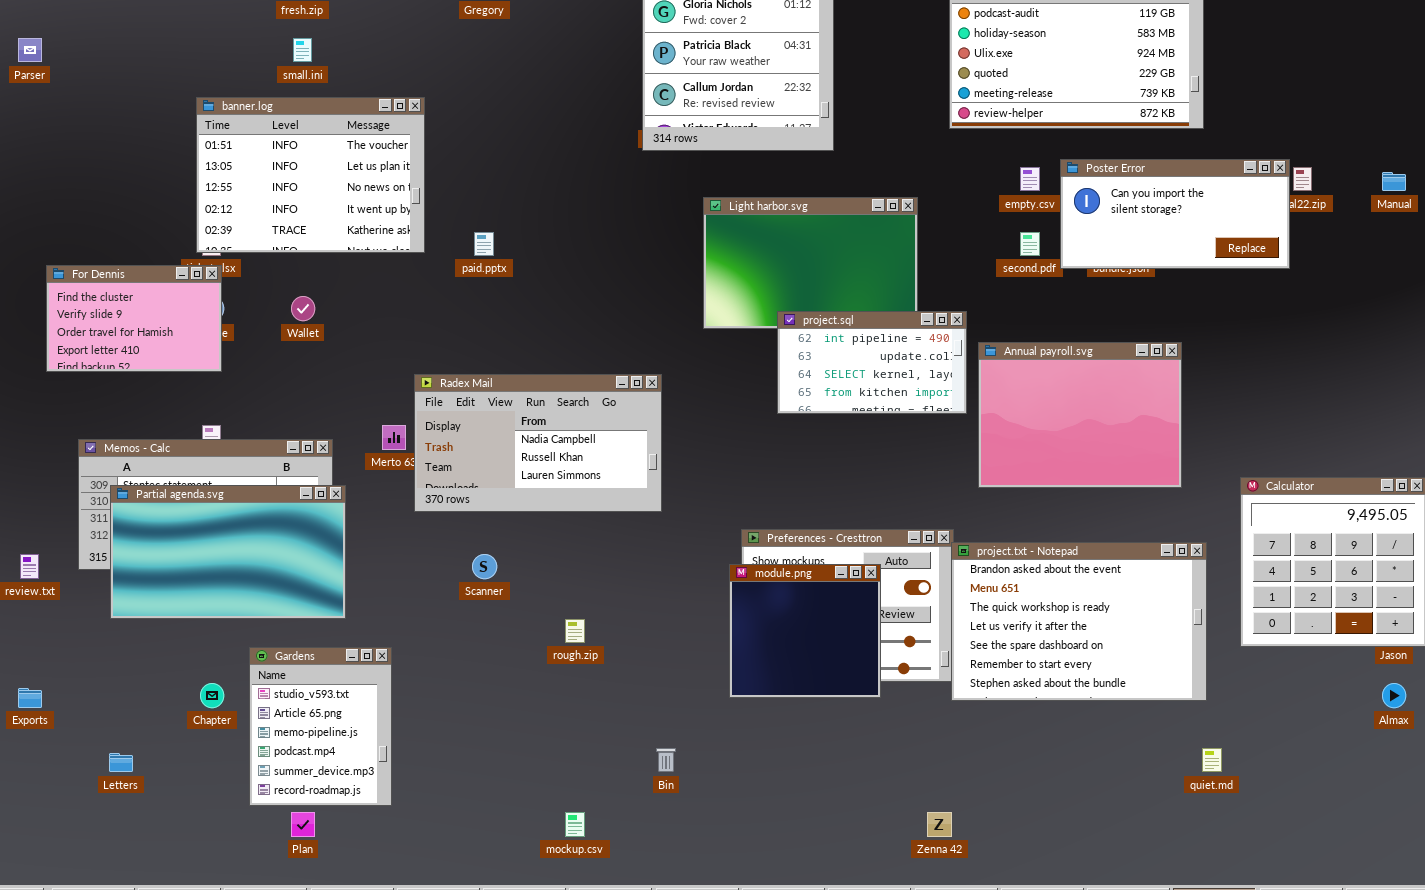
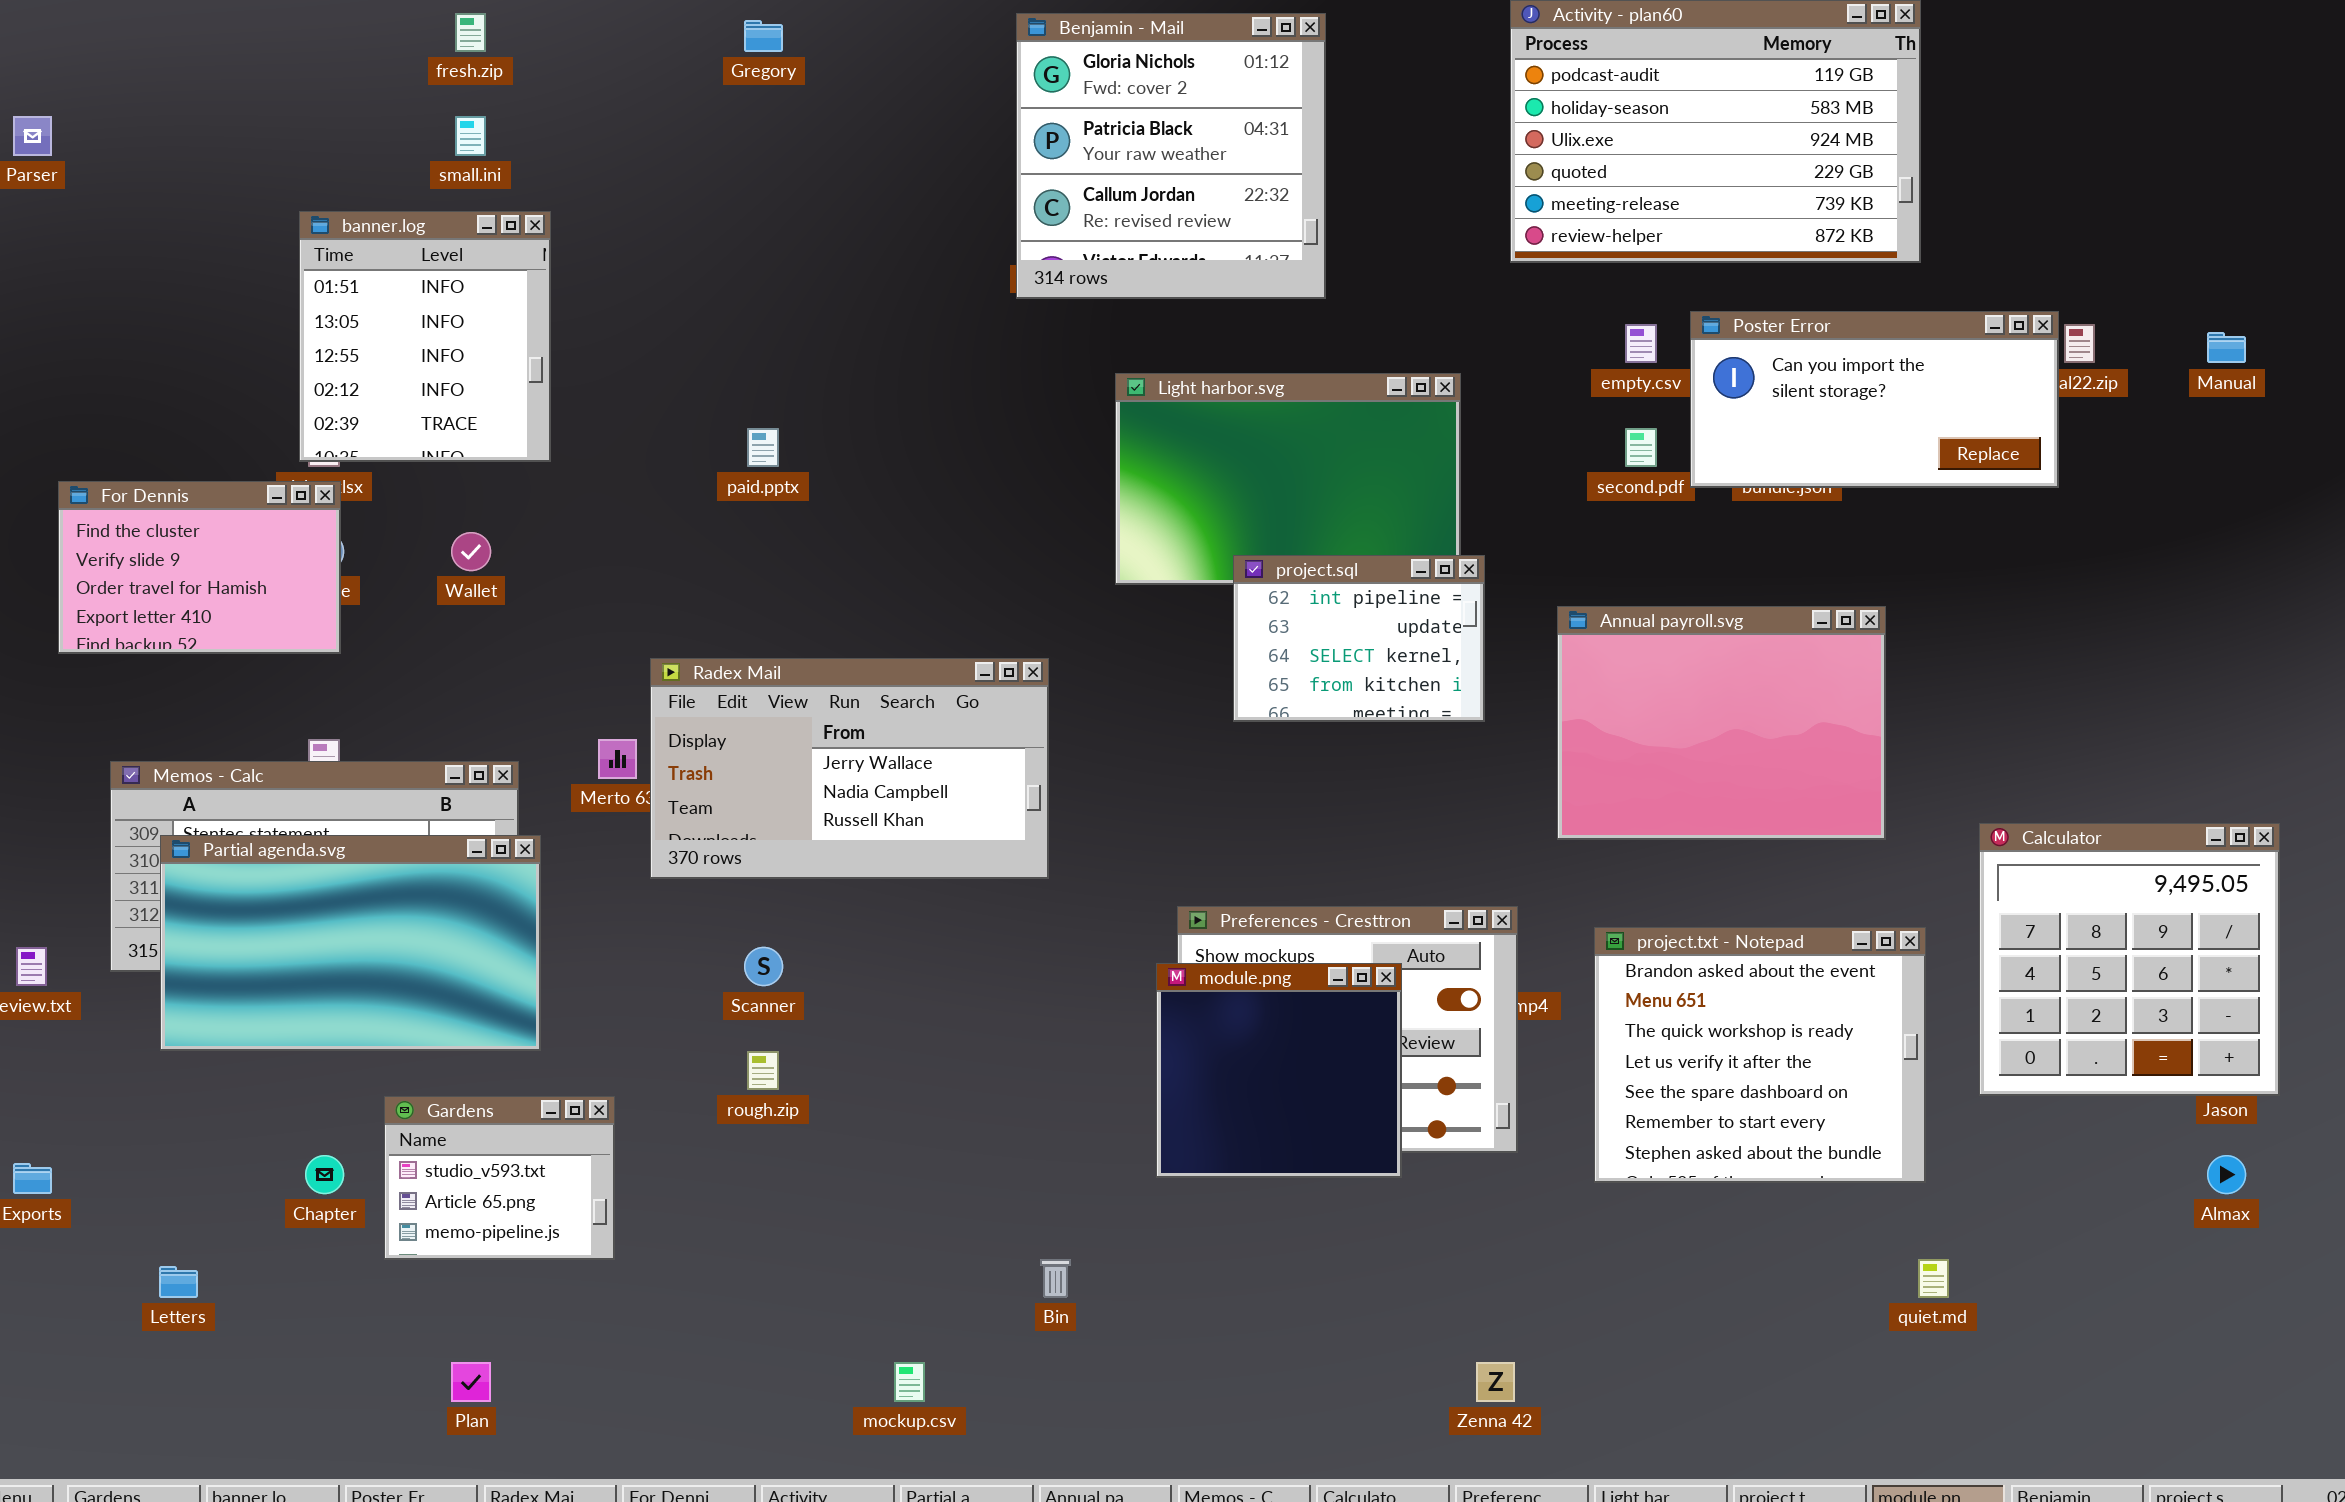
banner.log: [196,97,425,253] -> [299,211,551,462], resized
project.sql: [777,311,967,414] -> [1233,555,1485,722], resized
Radex Mail: [414,374,662,512] -> [650,658,1049,879], scrolled up 1 row
project.txt - Notepad: [951,542,1207,701] -> [1594,927,1926,1183], resized
rough.zip: [565,619,585,643] -> [747,1051,779,1090], moved
Gardens: [249,647,392,806] -> [384,1096,615,1260], resized

